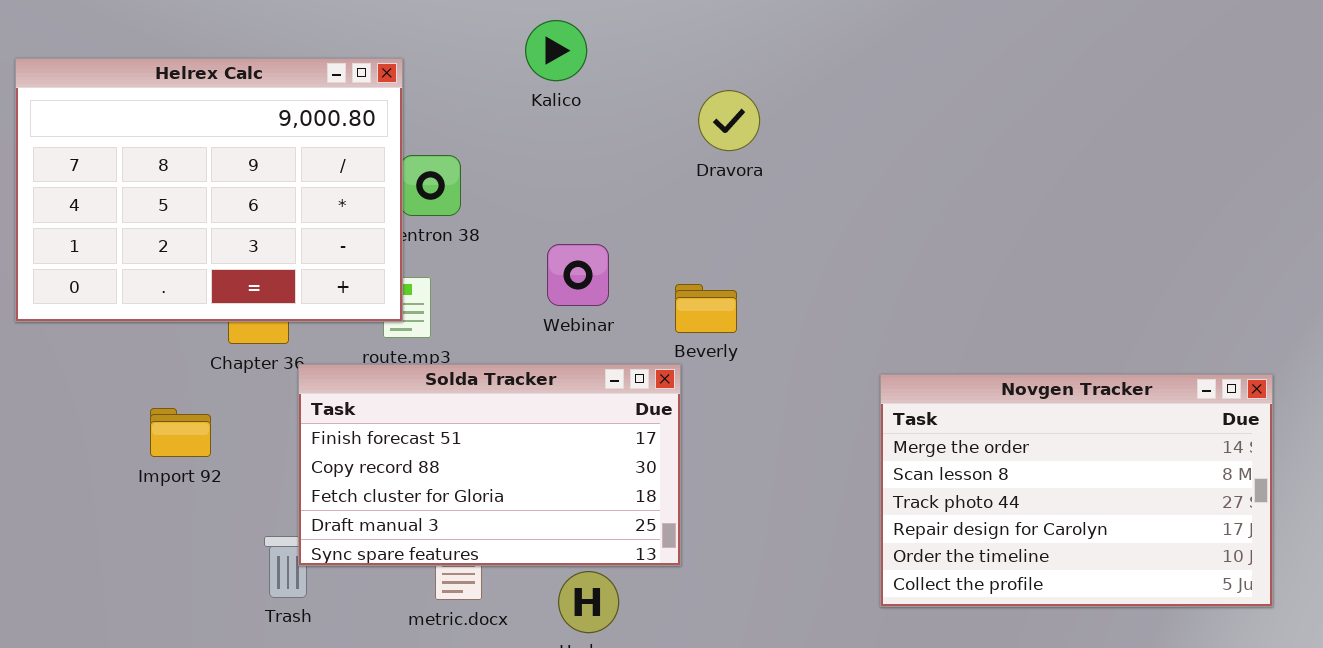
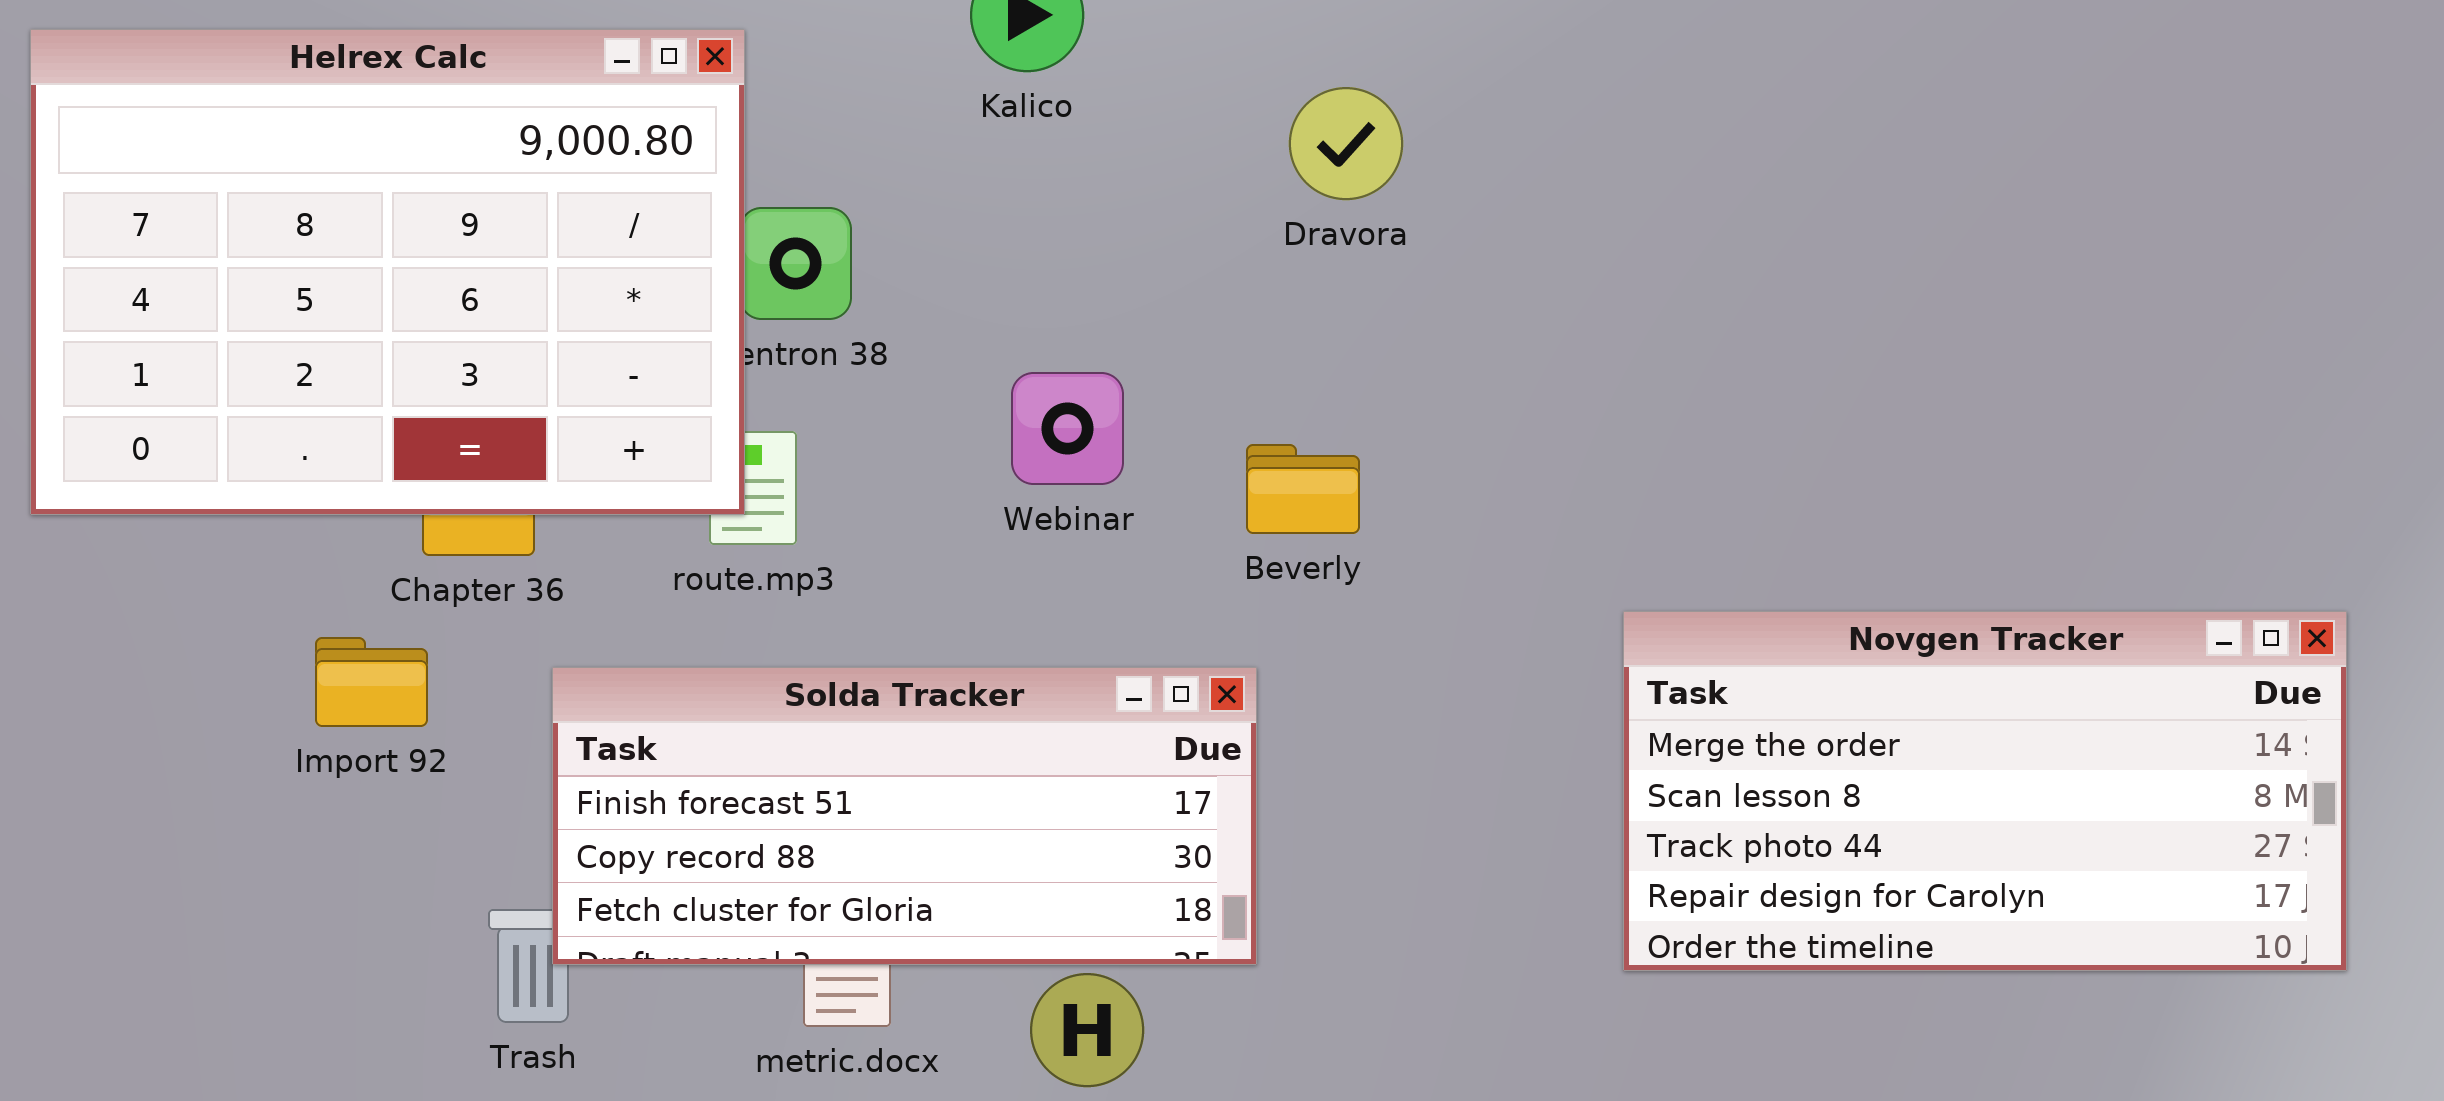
Solda Tracker: [298,364,681,566] -> [552,667,1257,965], resized
Novgen Tracker: [880,374,1273,607] -> [1623,611,2347,971], resized
Import 92: [150,408,211,457] -> [315,637,428,727], moved

